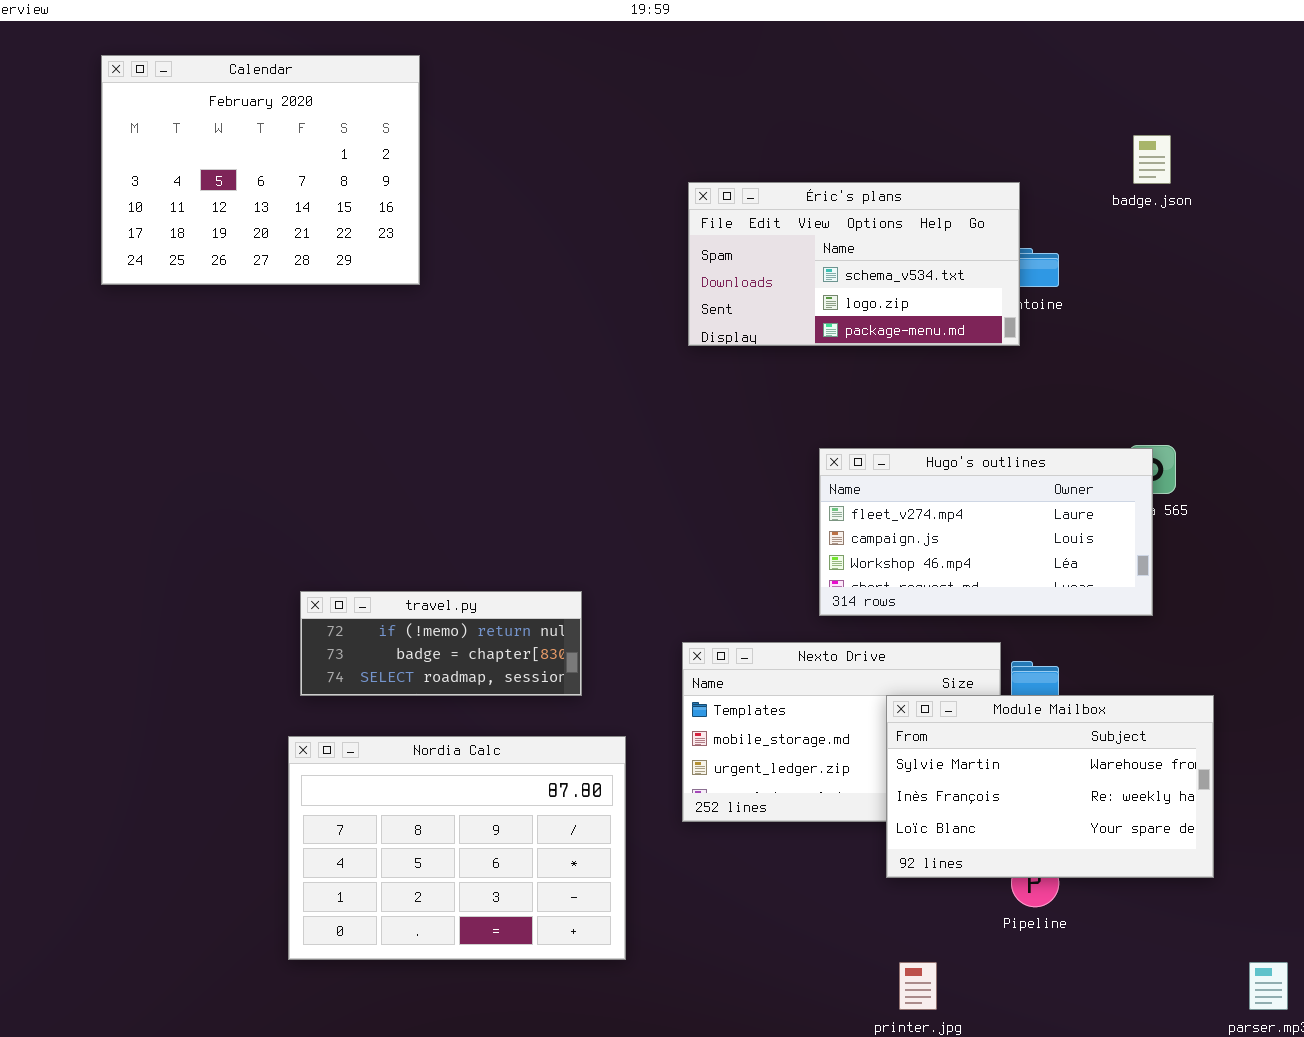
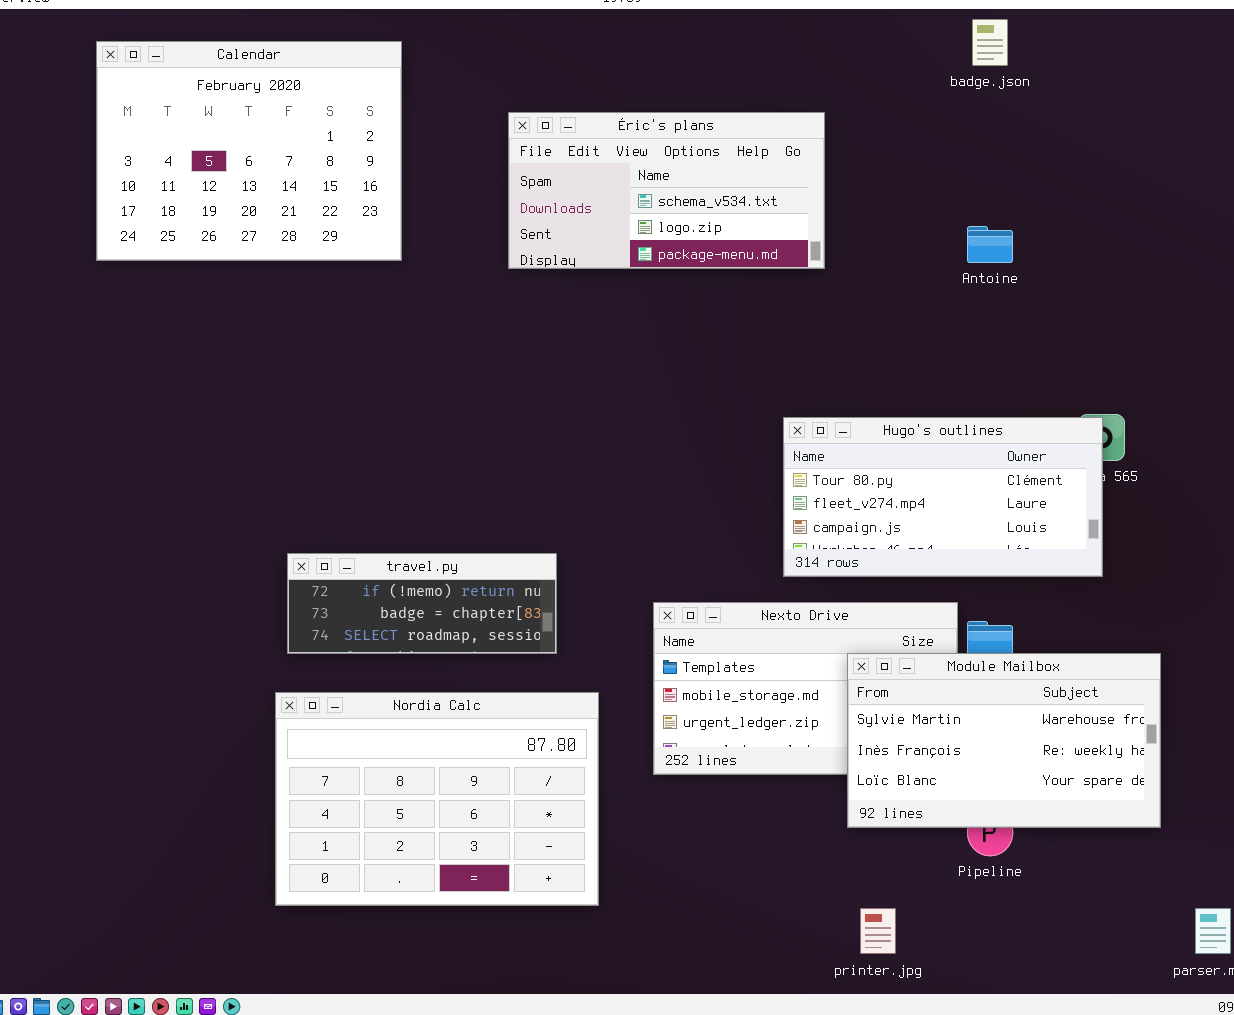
badge.json: [1133,135,1171,184] -> [972,19,1008,66], moved
Éric's plans: [688,182,1020,346] -> [508,112,825,269], moved
Hugo's outlines: [819,448,1153,616] -> [783,417,1103,577], scrolled up 1 row

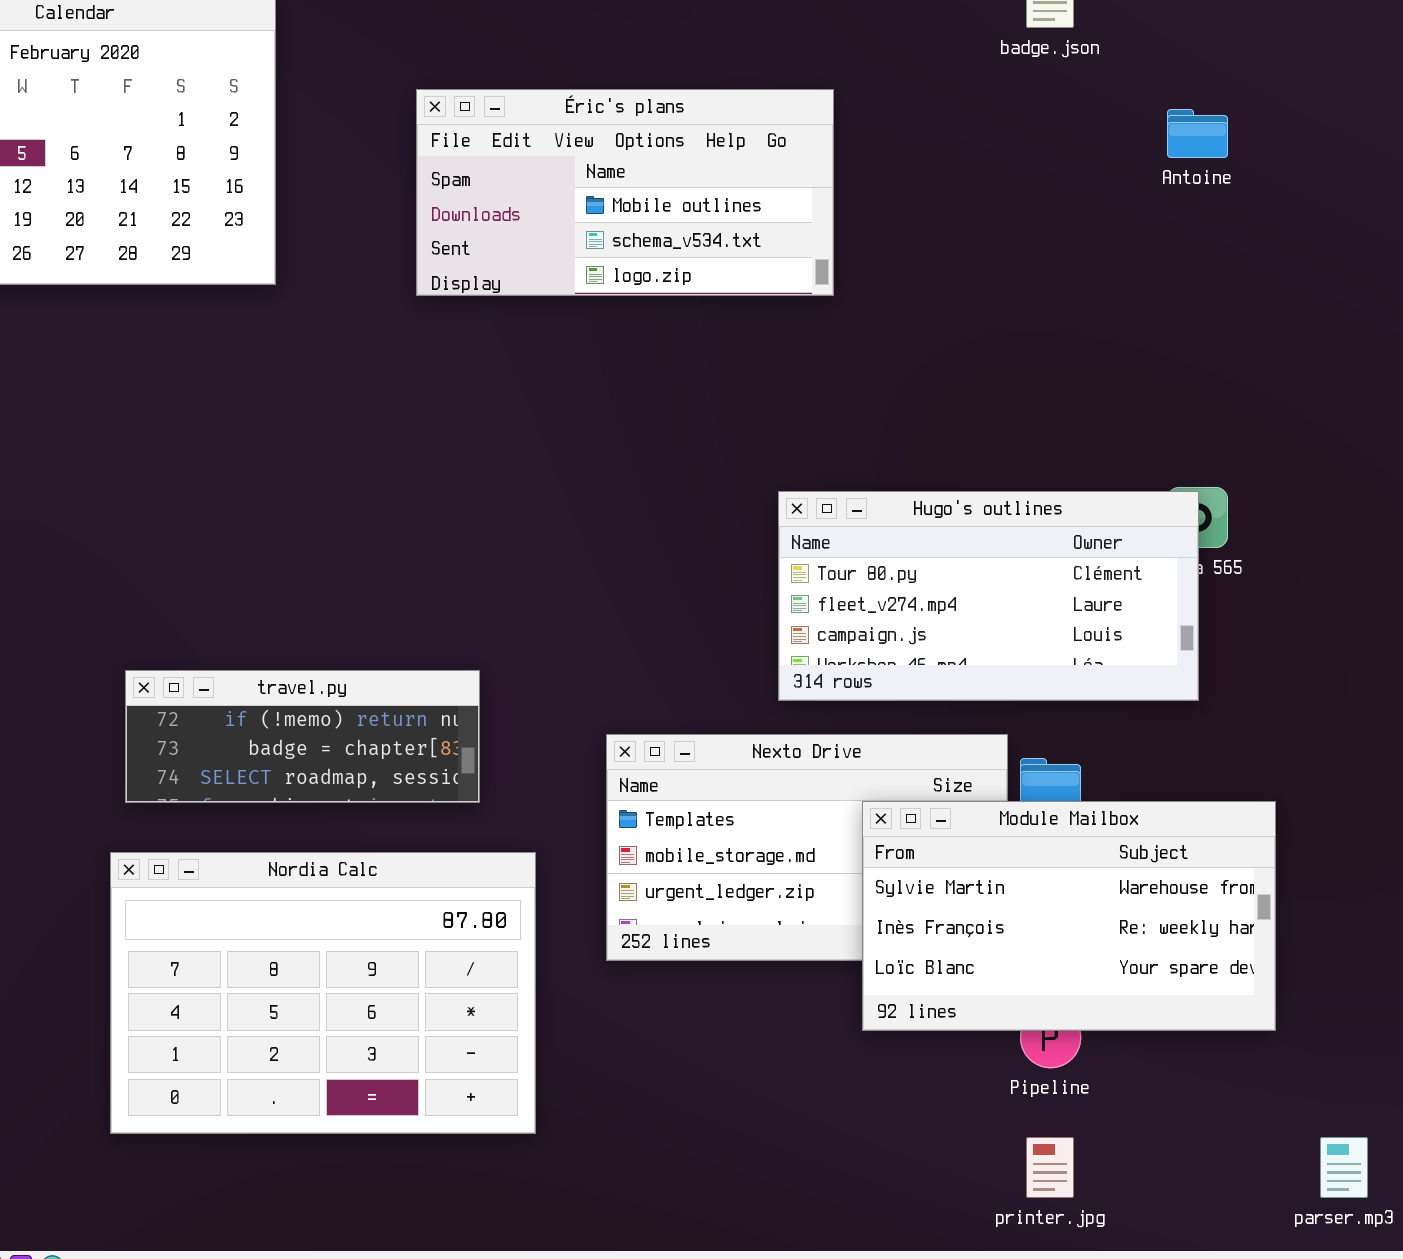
Éric's plans: [508,112,825,269] -> [416,89,834,296], scrolled up 1 row
Antoine: [967,226,1013,263] -> [1167,109,1228,158], moved
printer.jpg: [860,908,896,954] -> [1026,1137,1074,1198], moved

